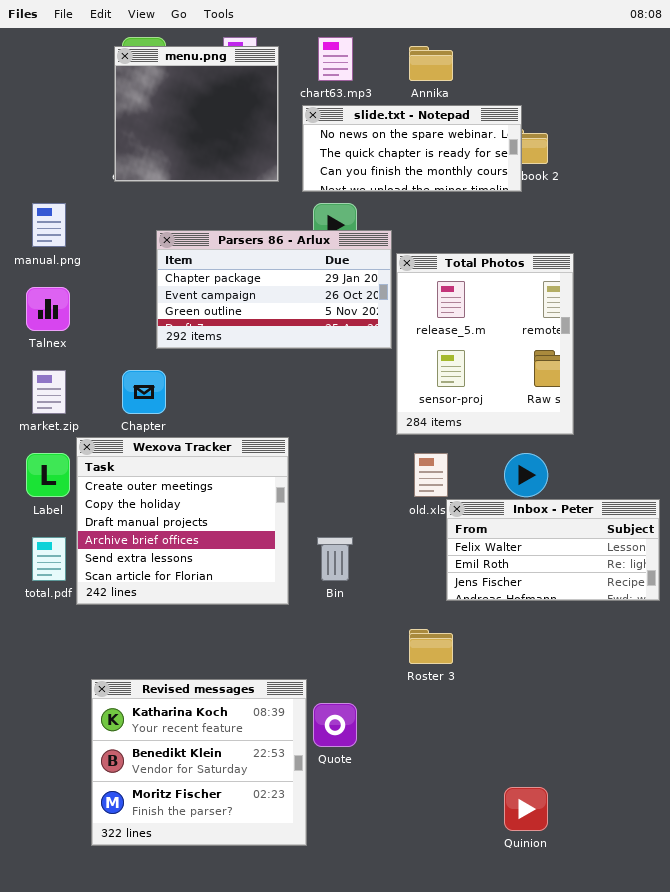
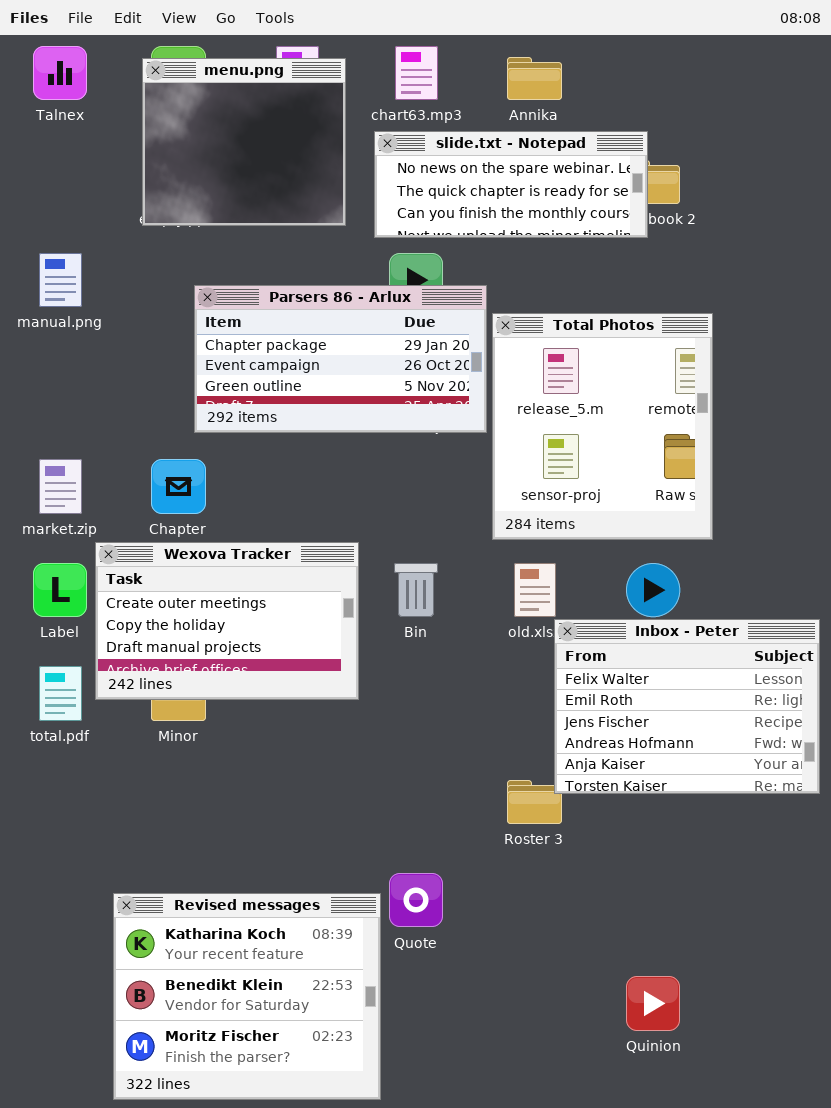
Talnex: [26,287,70,331] -> [33,46,87,100], moved
Wexova Tracker: [76,437,289,605] -> [95,542,359,700], resized
Inbox - Peter: [446,499,660,601] -> [554,619,820,794], resized
Bin: [317,537,353,581] -> [394,563,438,617], moved
Revised messages: [91,679,307,846] -> [113,893,381,1100], moved

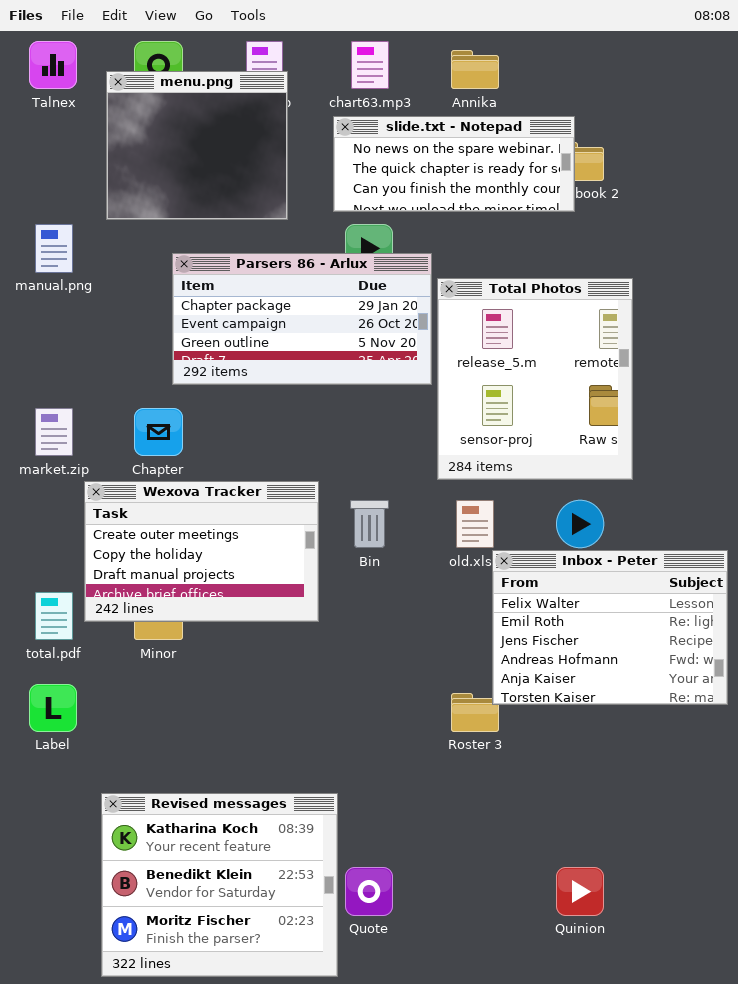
menu.png: [142,58,346,226] -> [106,71,288,220], moved
Label: [33,563,87,617] -> [29,684,77,732], moved
Quote: [389,873,443,927] -> [345,867,393,916], moved

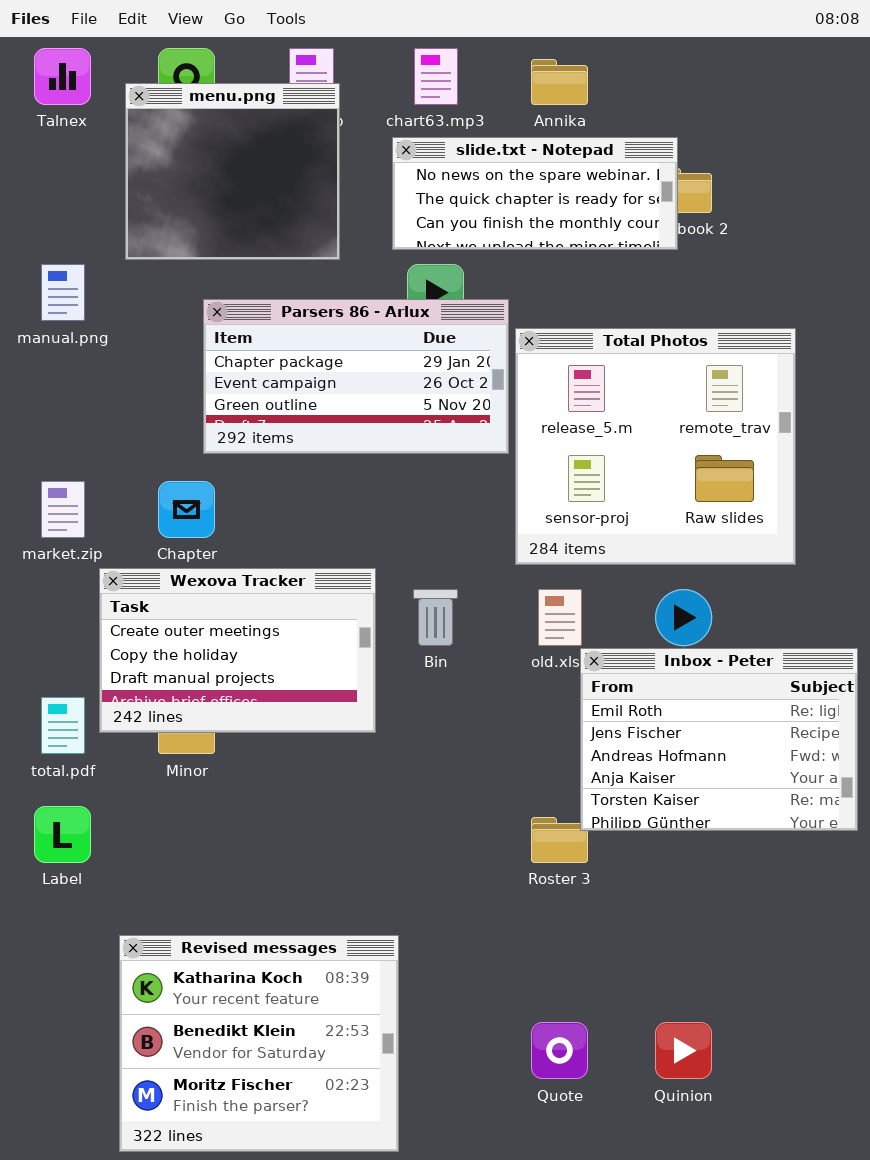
Total Photos: [437,278,633,480] -> [515,328,796,565], resized
Inbox - Peter: [492,550,728,705] -> [580,648,858,831], scrolled down 1 row
Quote: [345,867,393,916] -> [531,1022,588,1079], moved

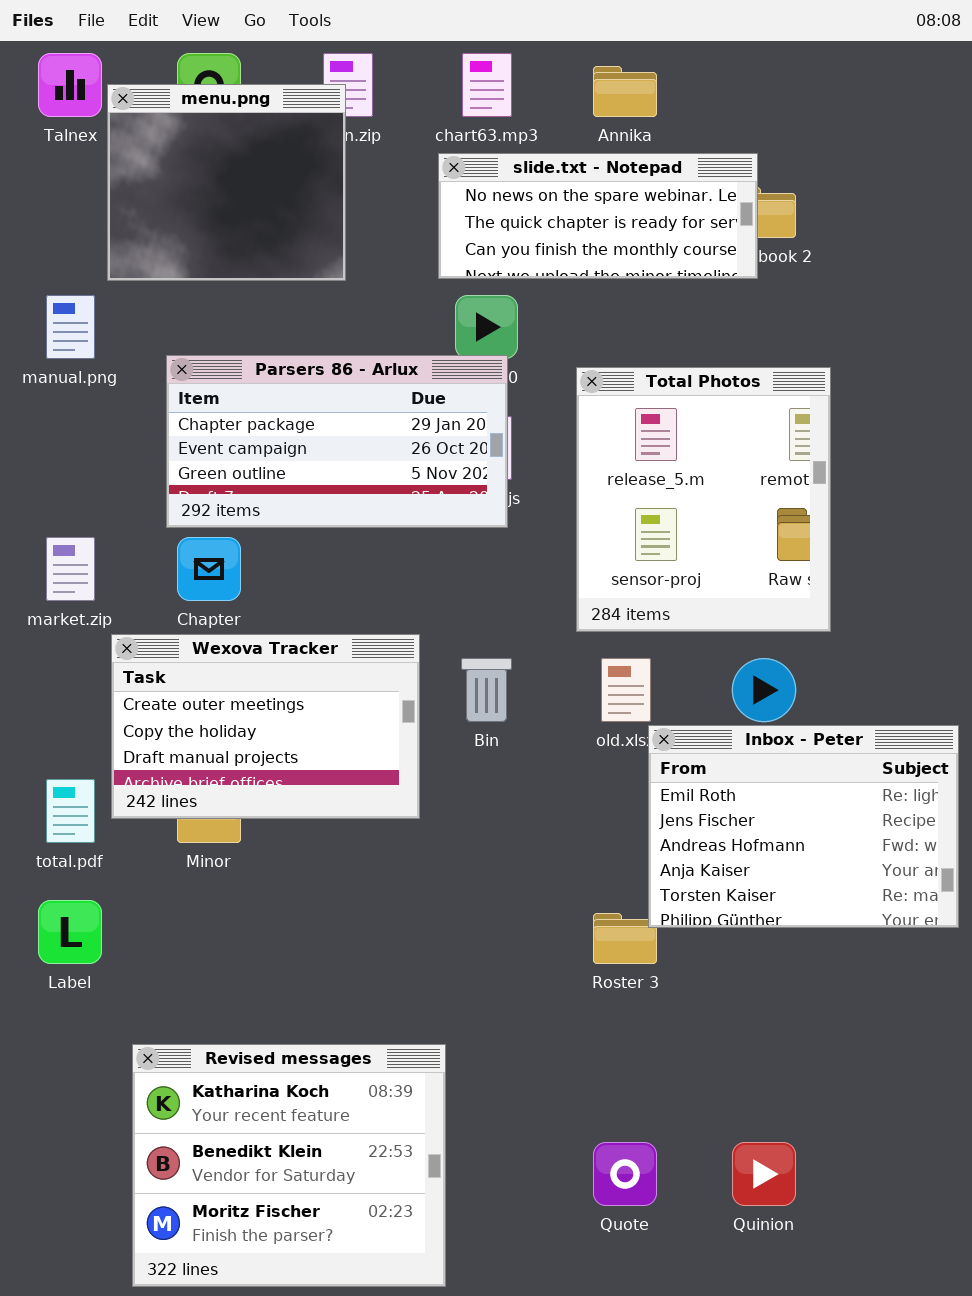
menu.png: [125,83,340,260] -> [107,84,346,281], moved
Parsers 86 - Arlux: [203,299,509,454] -> [166,355,508,528], moved
Total Photos: [515,328,796,565] -> [576,367,831,632], resized

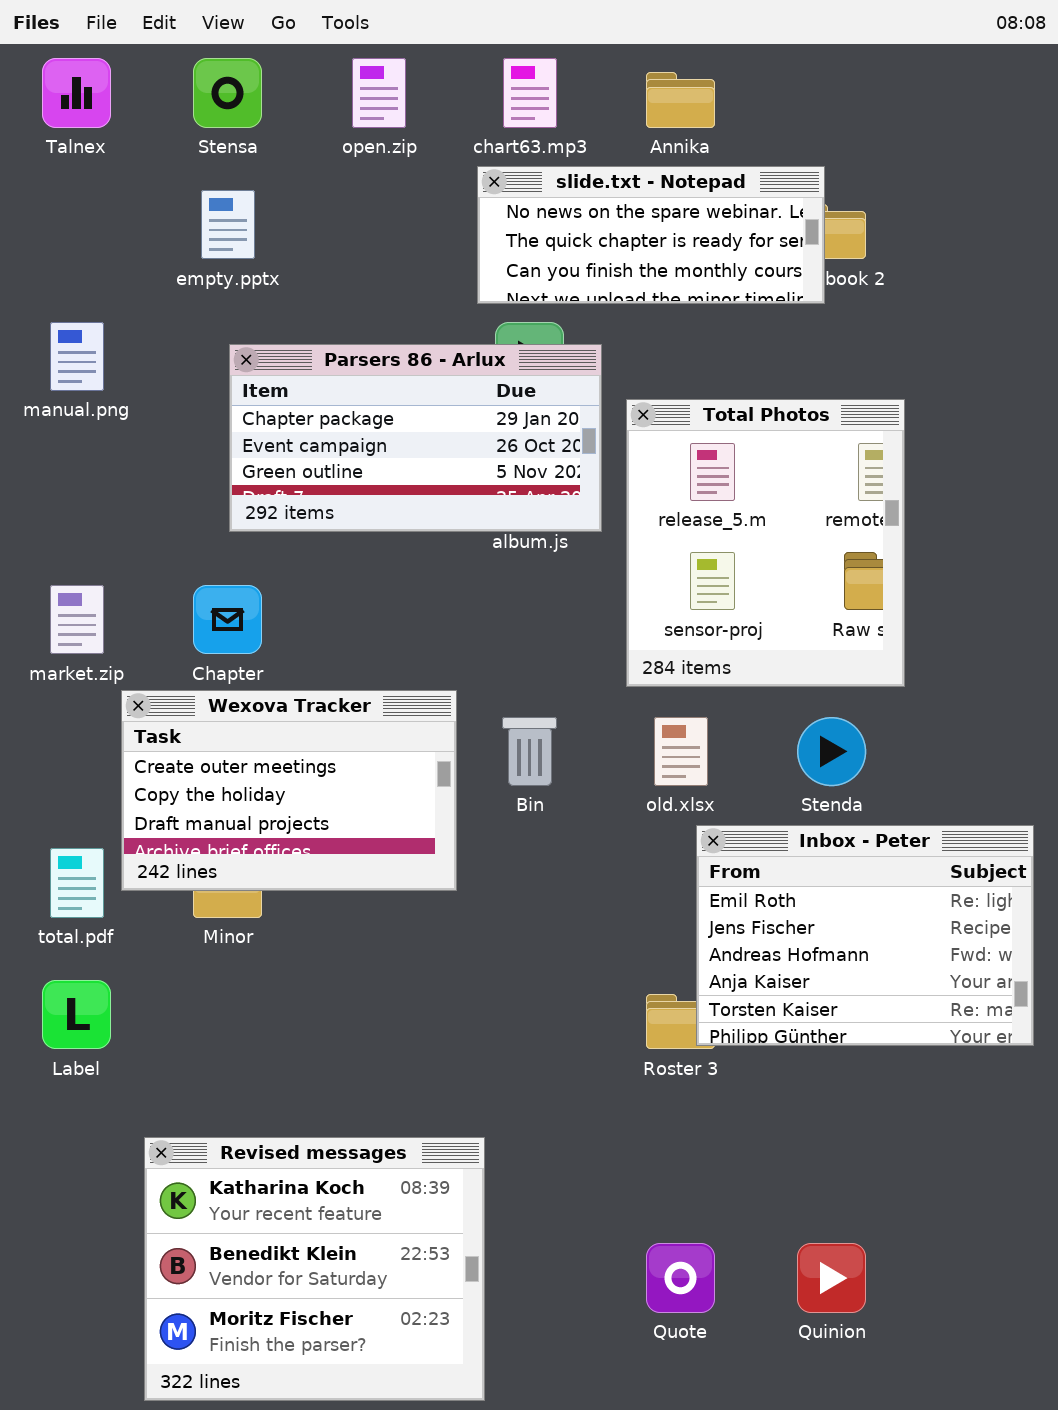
menu.png: [107,84,346,281] -> none, closed
Parsers 86 - Arlux: [166,355,508,528] -> [229,344,602,532], moved
Inbox - Peter: [648,725,959,928] -> [696,825,1034,1046], moved

